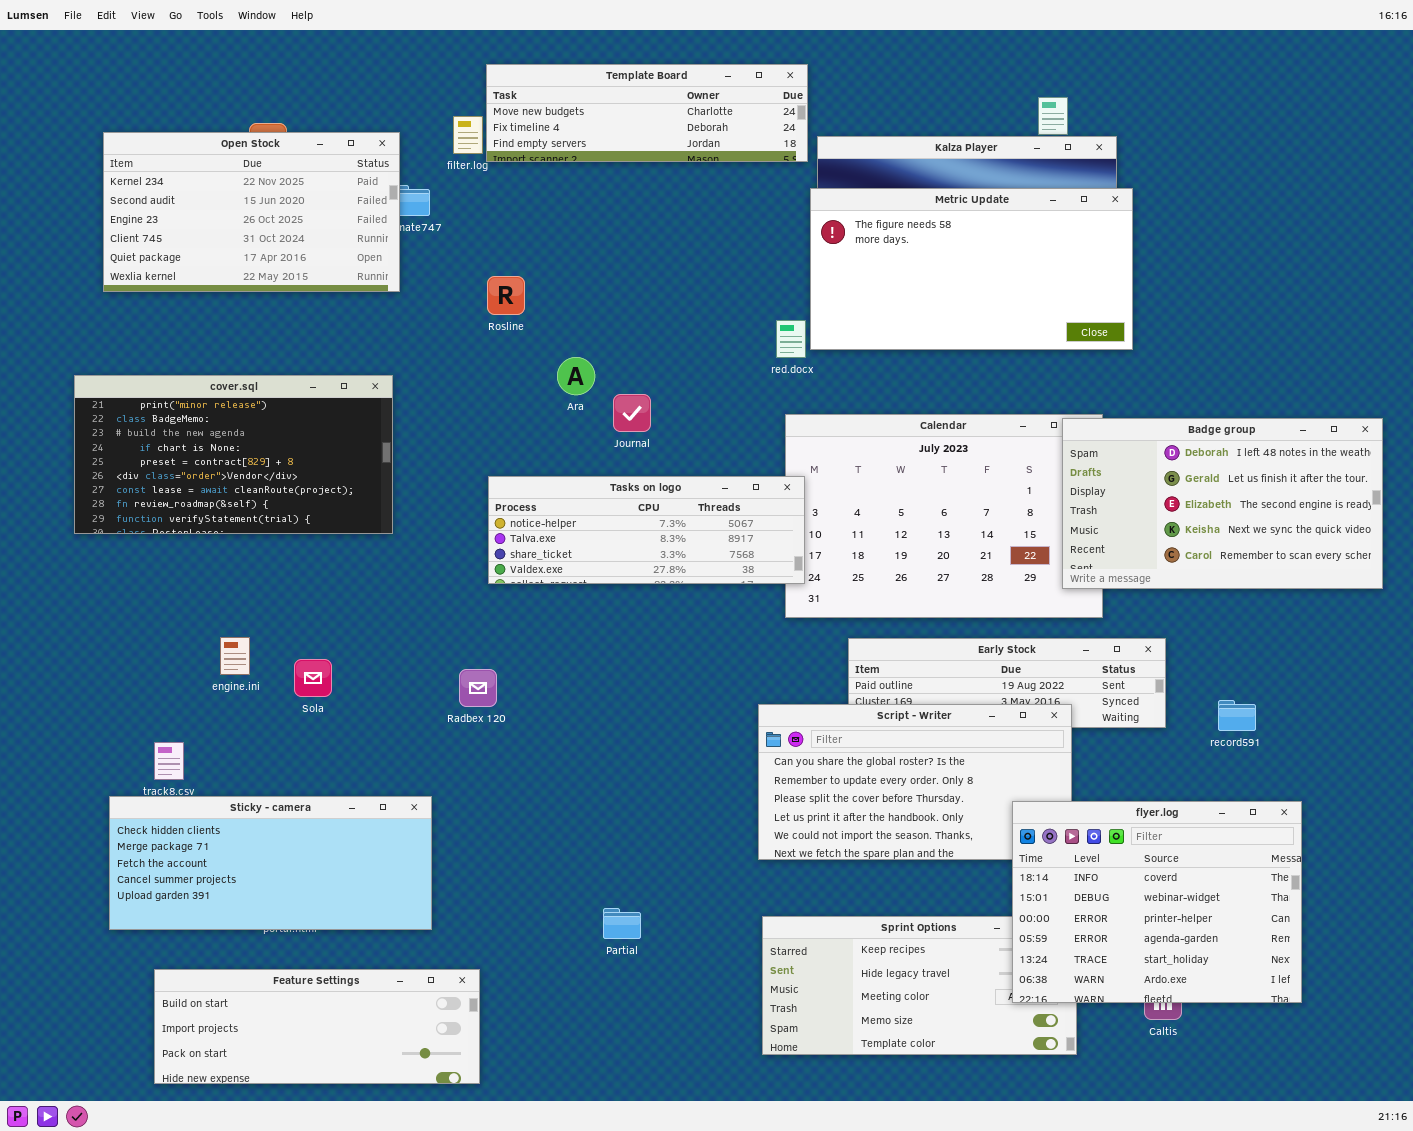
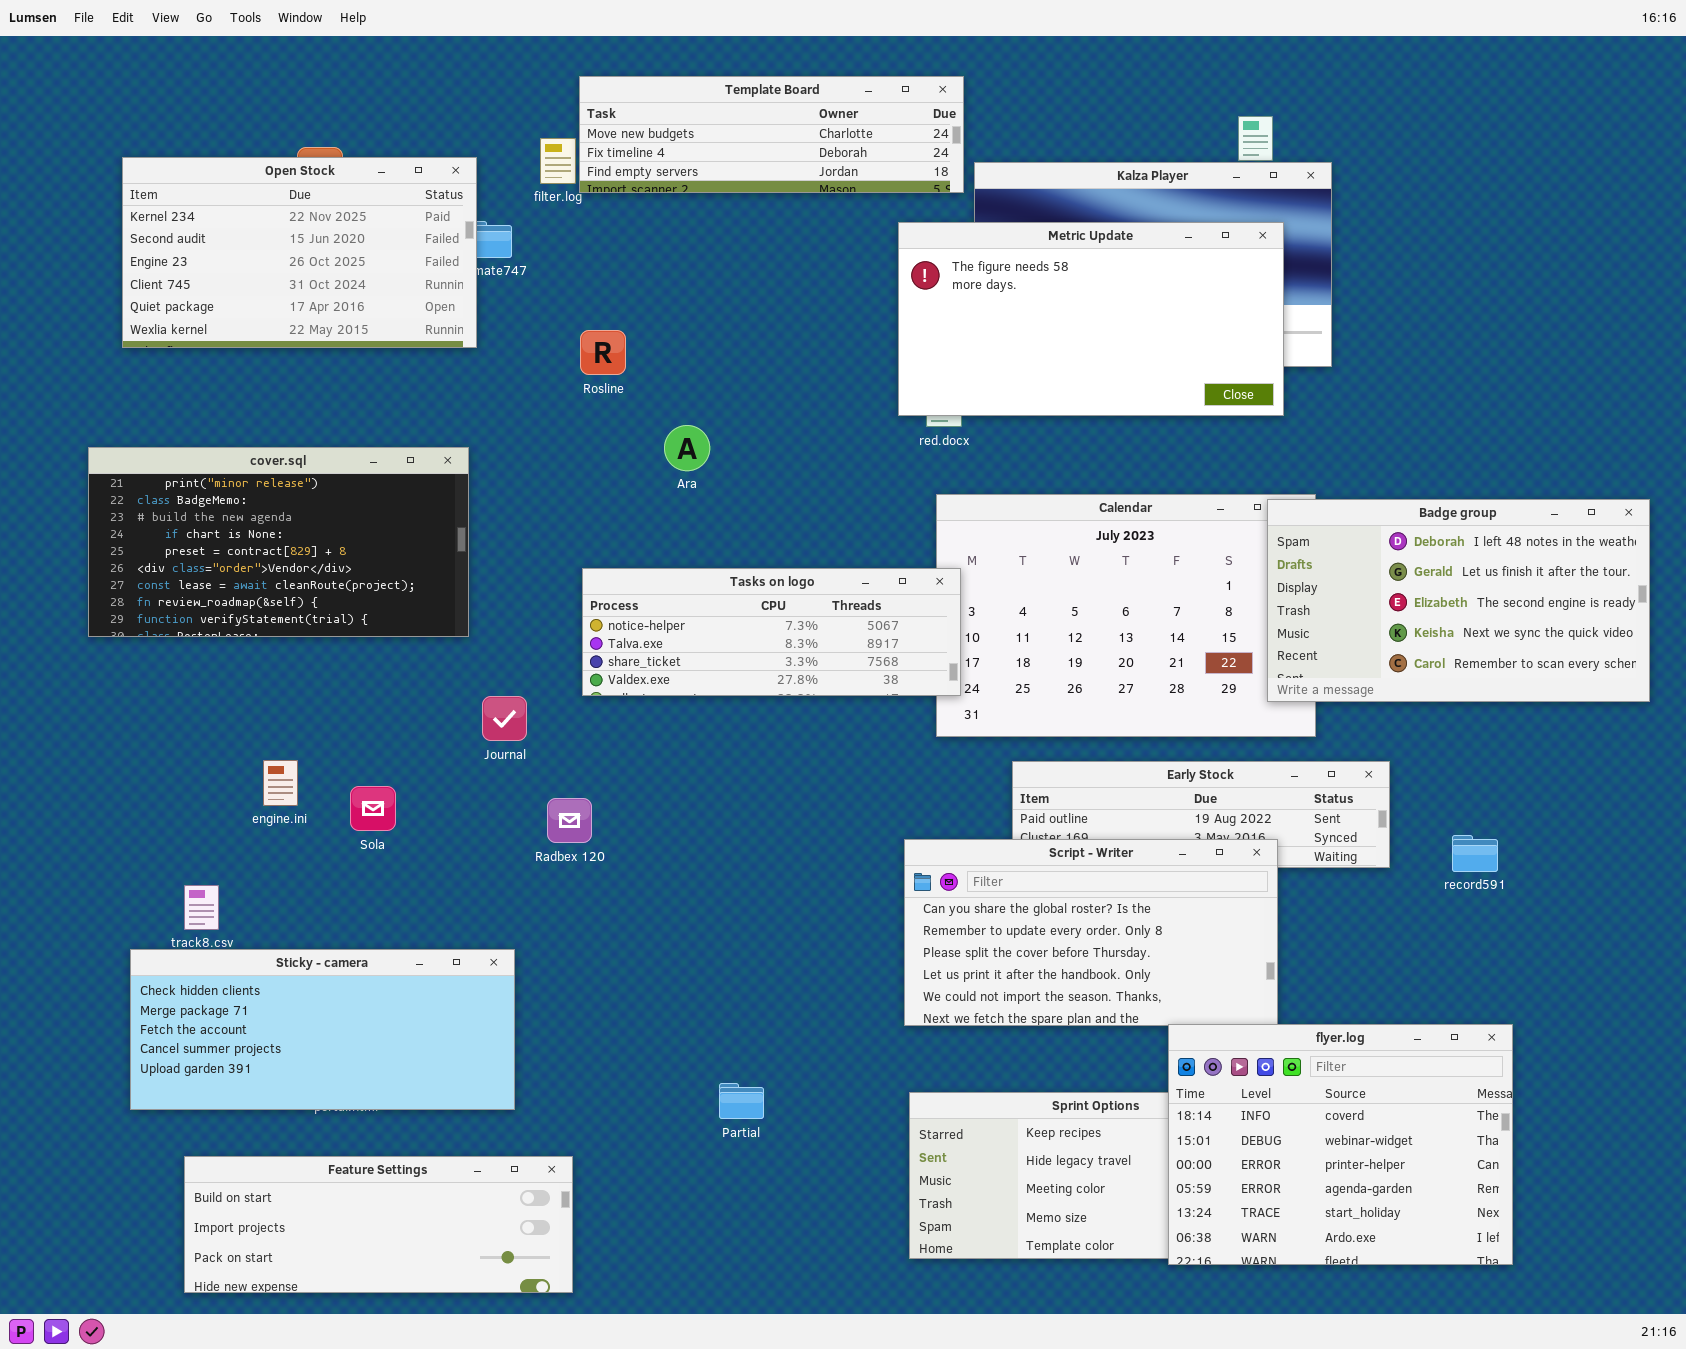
Metric Update: [810,188,1133,350] -> [898,222,1284,416], moved
Journal: [613,394,651,432] -> [482,696,527,741], moved
flyer.log: [1012,801,1302,1003] -> [1168,1024,1513,1265], moved

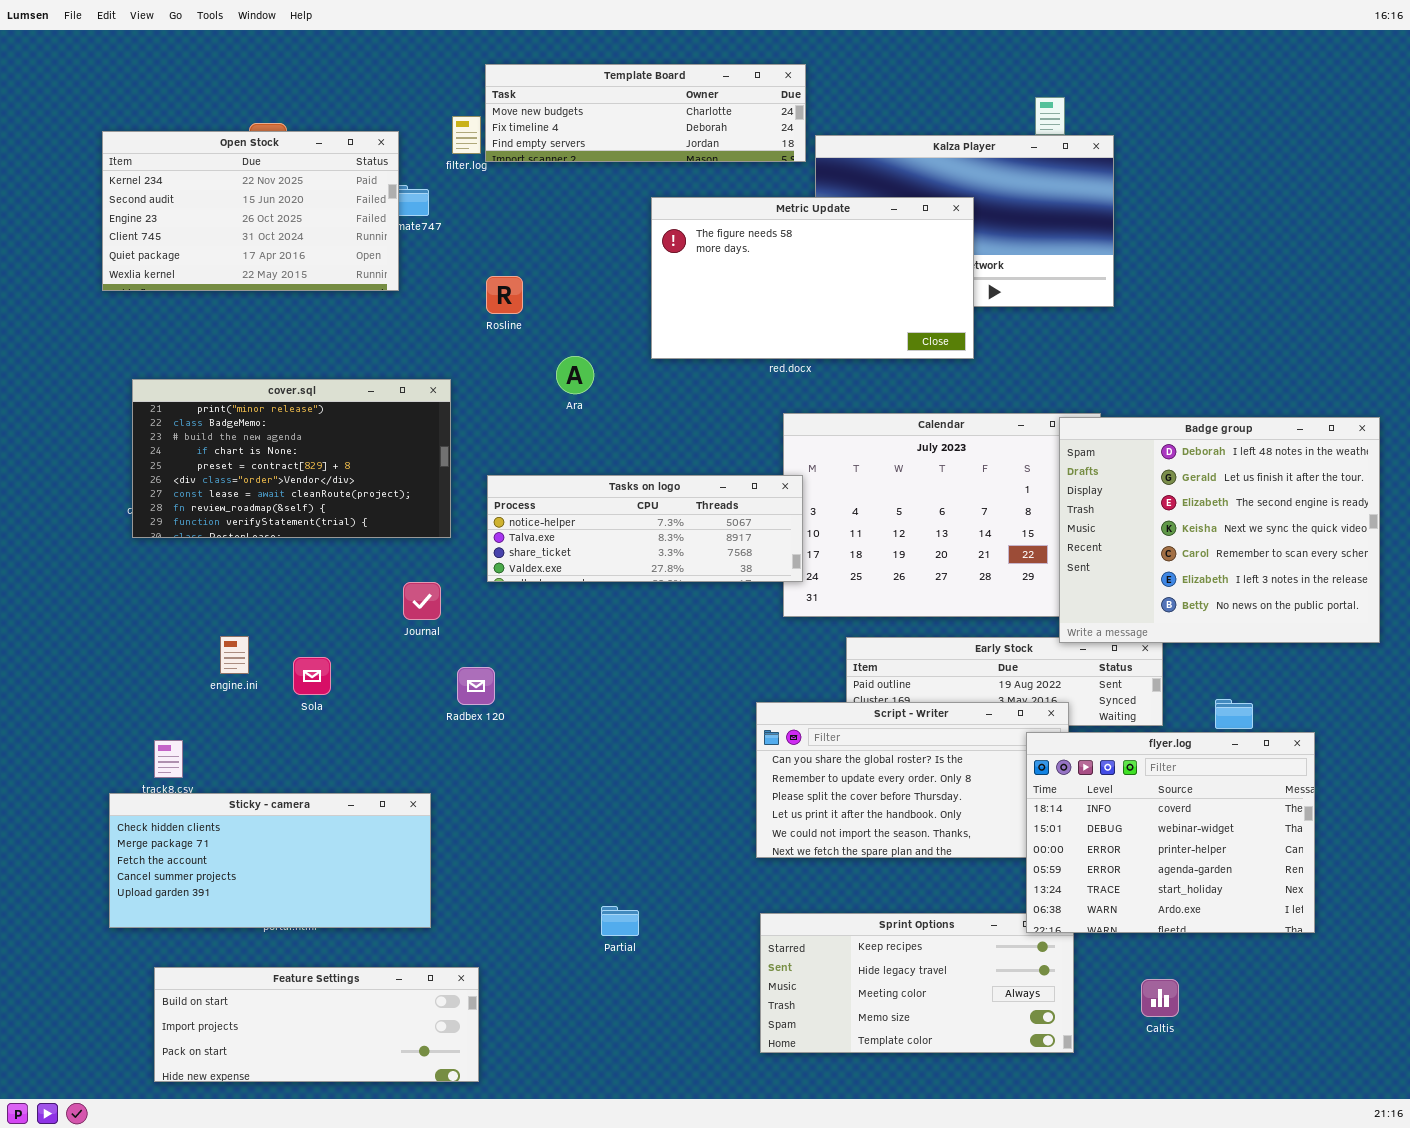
Metric Update: [898,222,1284,416] -> [651,197,974,359], moved
cover.sql: [88,447,469,637] -> [132,379,451,538], moved
Badge group: [1267,499,1650,702] -> [1059,417,1380,643], resized
flyer.log: [1168,1024,1513,1265] -> [1026,732,1315,933], moved

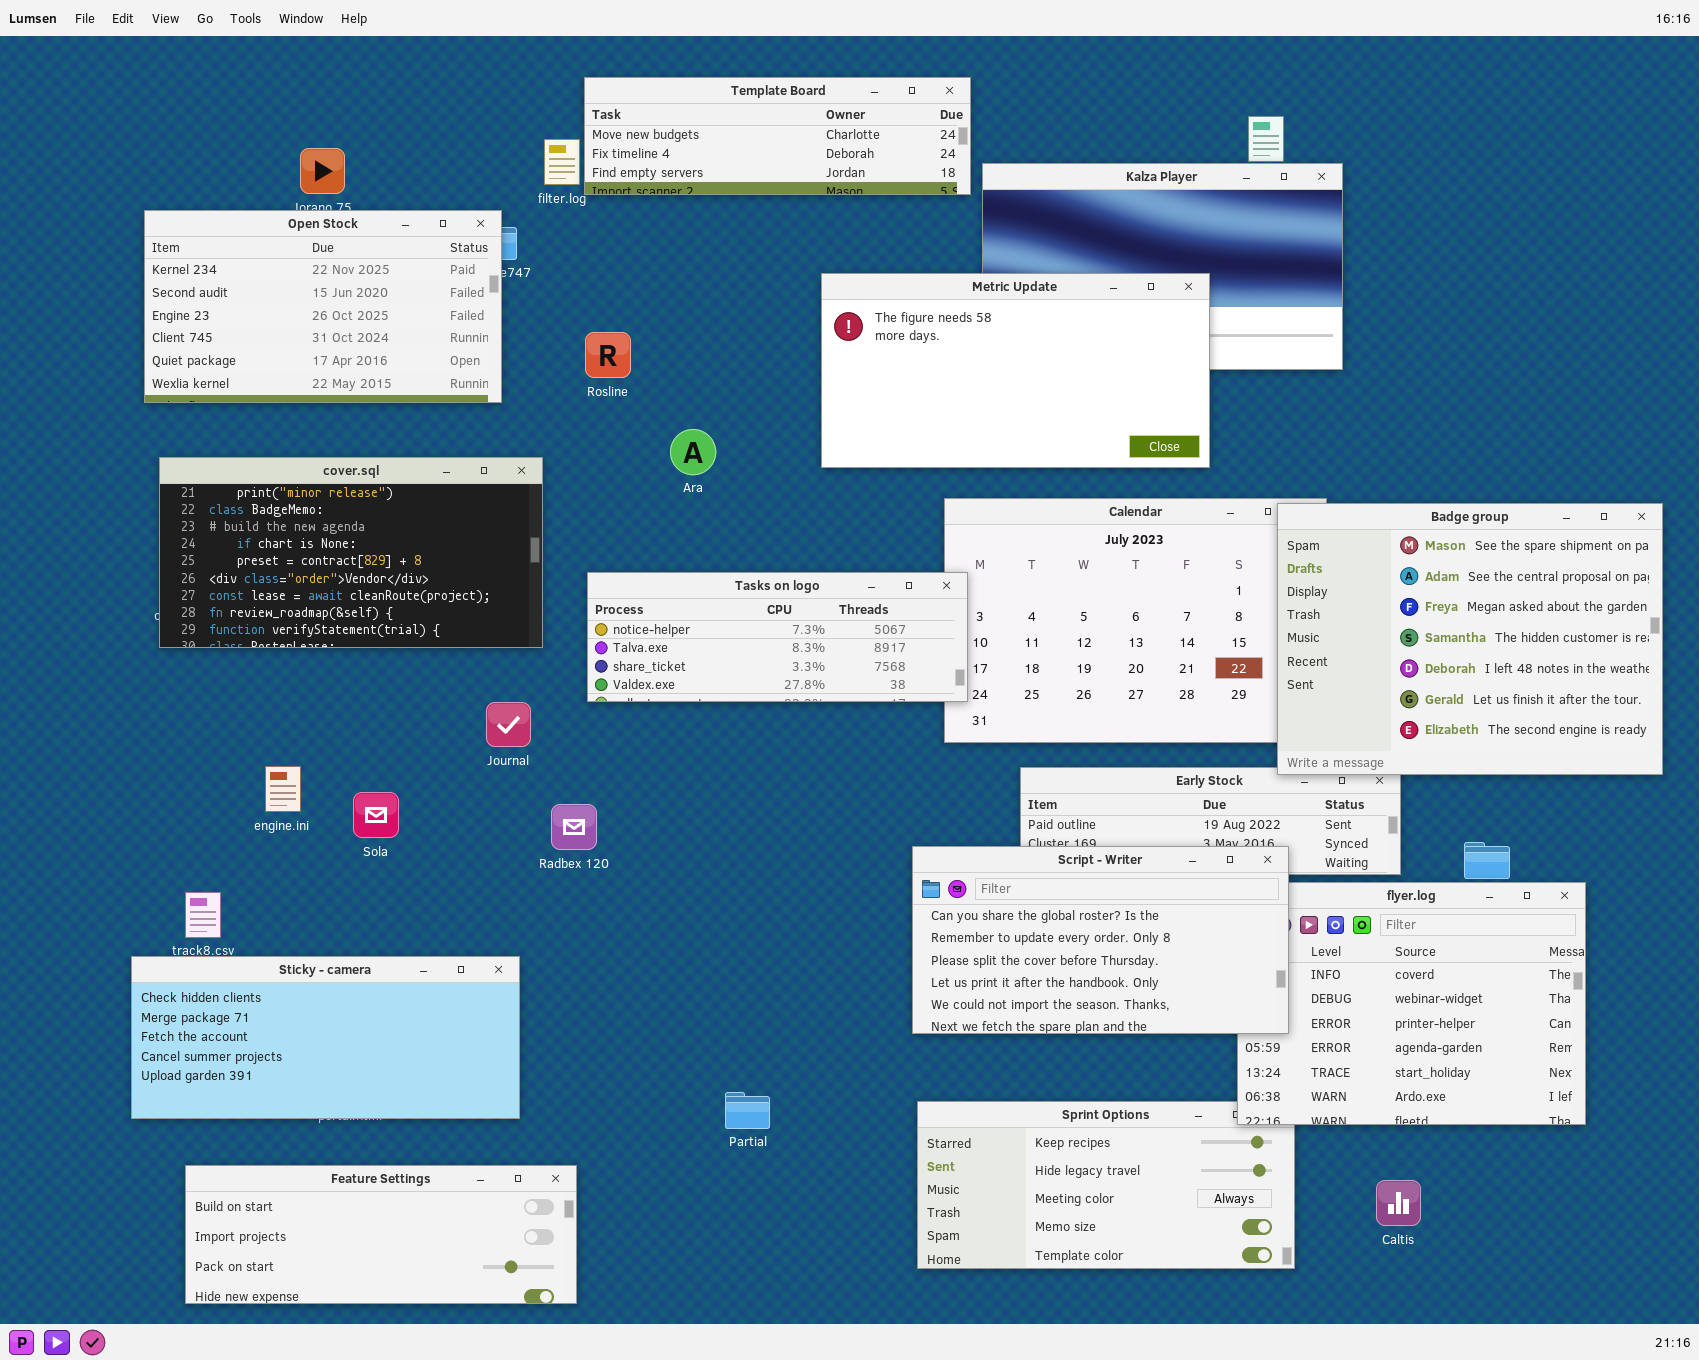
Open Stock: [102,131,399,291] -> [144,210,502,403], moved
Metric Update: [651,197,974,359] -> [821,273,1210,468], moved
Badge group: [1059,417,1380,643] -> [1277,503,1663,775], scrolled up 4 rows
Script - Writer: [756,702,1069,858] -> [912,846,1289,1034], raised

